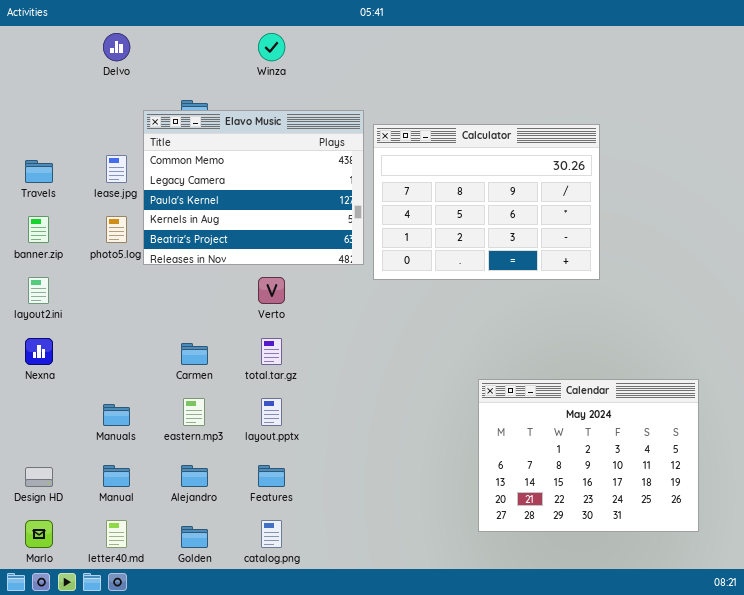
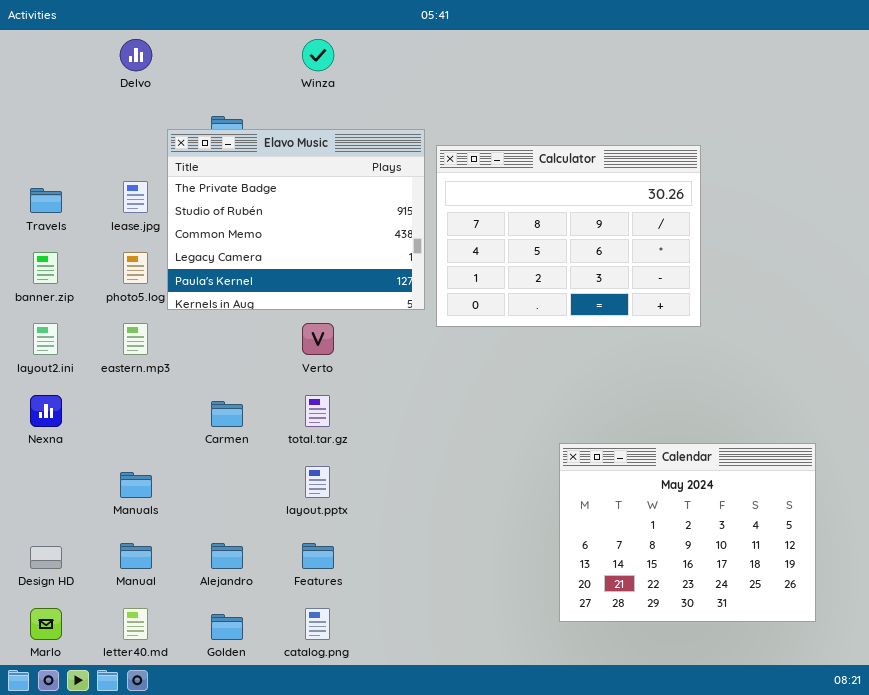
Elavo Music: [143,110,364,265] -> [167,129,425,310], scrolled up 2 rows
eastern.mp3: [183,398,205,426] -> [123,323,148,355], moved

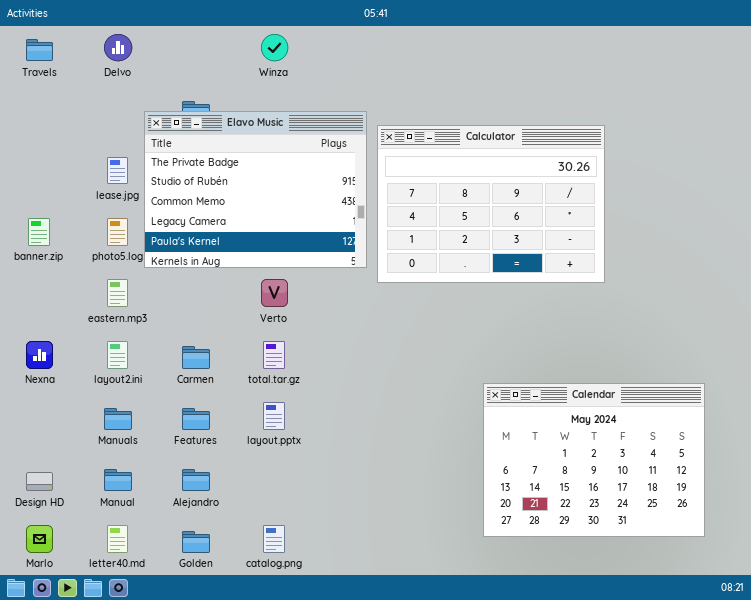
Travels: [30,188,62,213] -> [26,39,53,61], moved
layout2.ini: [33,323,58,355] -> [107,341,128,369], moved
Features: [302,543,334,569] -> [182,408,210,430], moved

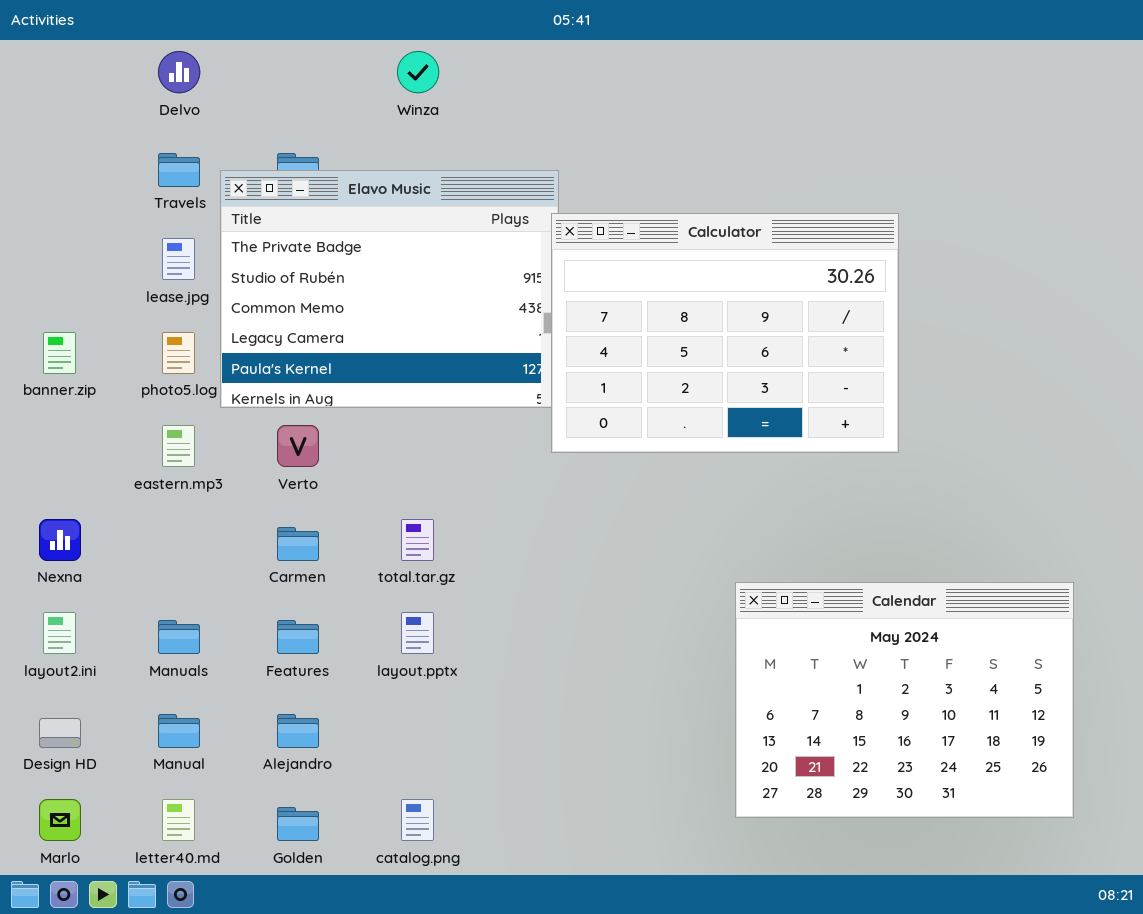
Travels: [26,39,53,61] -> [158,153,200,187], moved
Calculator: [377,125,605,283] -> [551,213,899,453], moved
Verto: [261,279,288,307] -> [277,425,319,467], moved
layout2.ini: [107,341,128,369] -> [43,612,76,654], moved

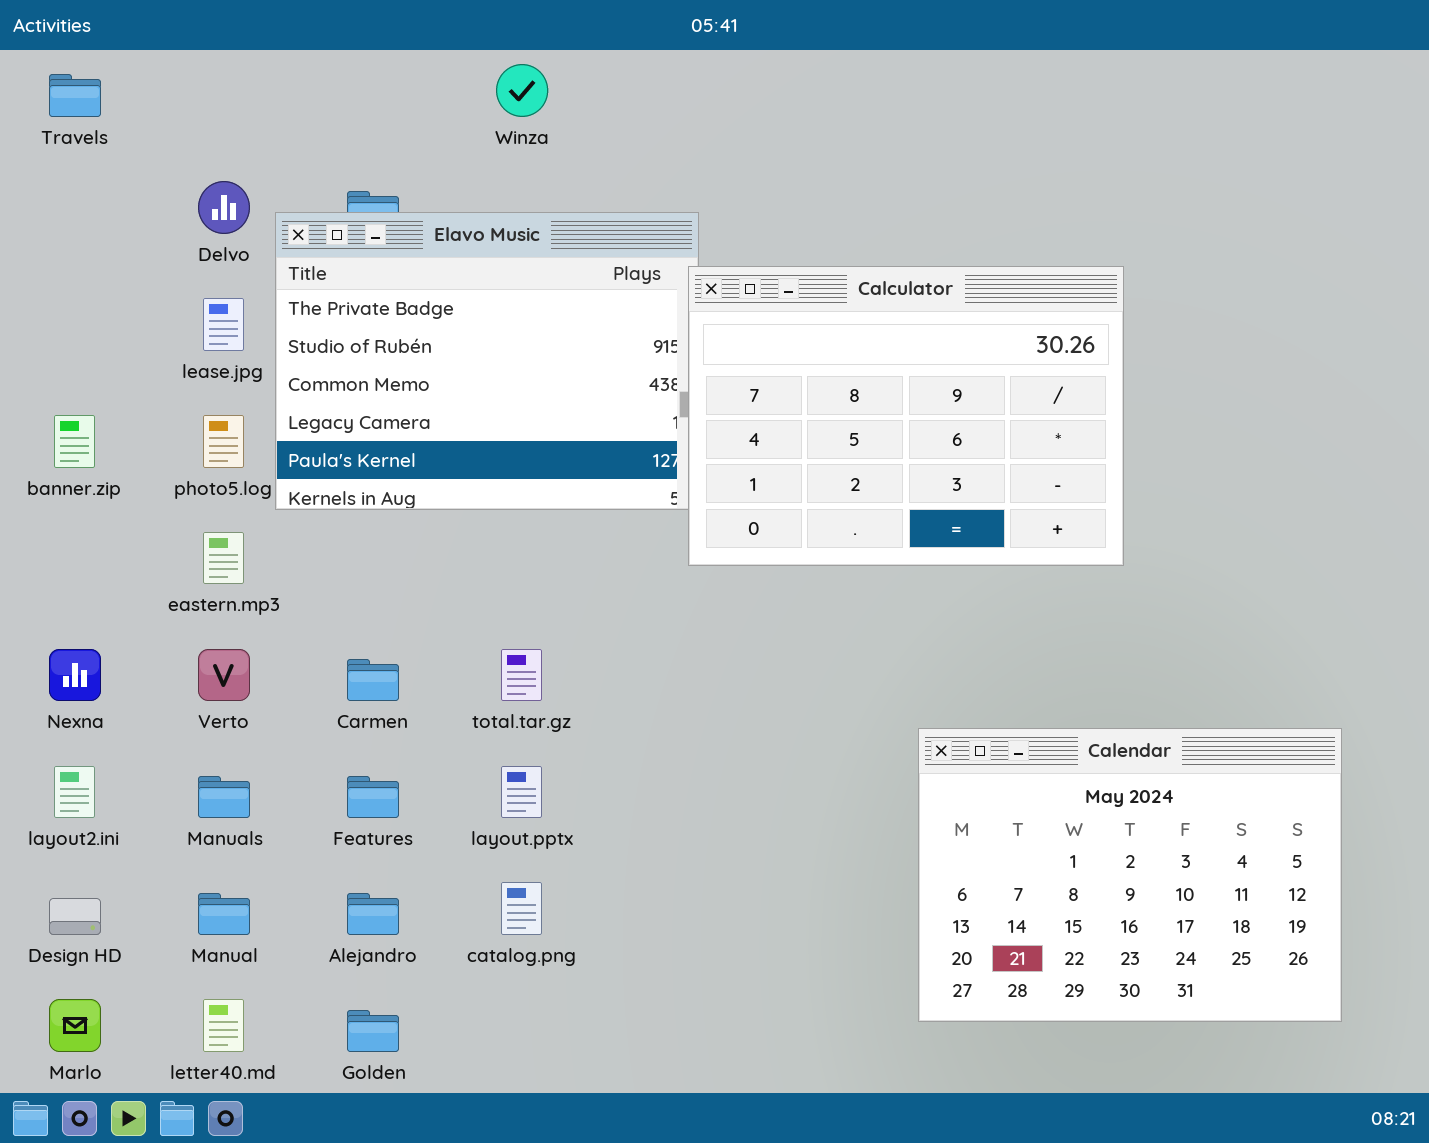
Delvo: [158,51,200,93] -> [198,181,250,234], moved
Travels: [158,153,200,187] -> [49,74,101,117], moved
Verto: [277,425,319,467] -> [198,649,250,701], moved
catalog.png: [401,799,434,841] -> [501,882,542,935], moved

